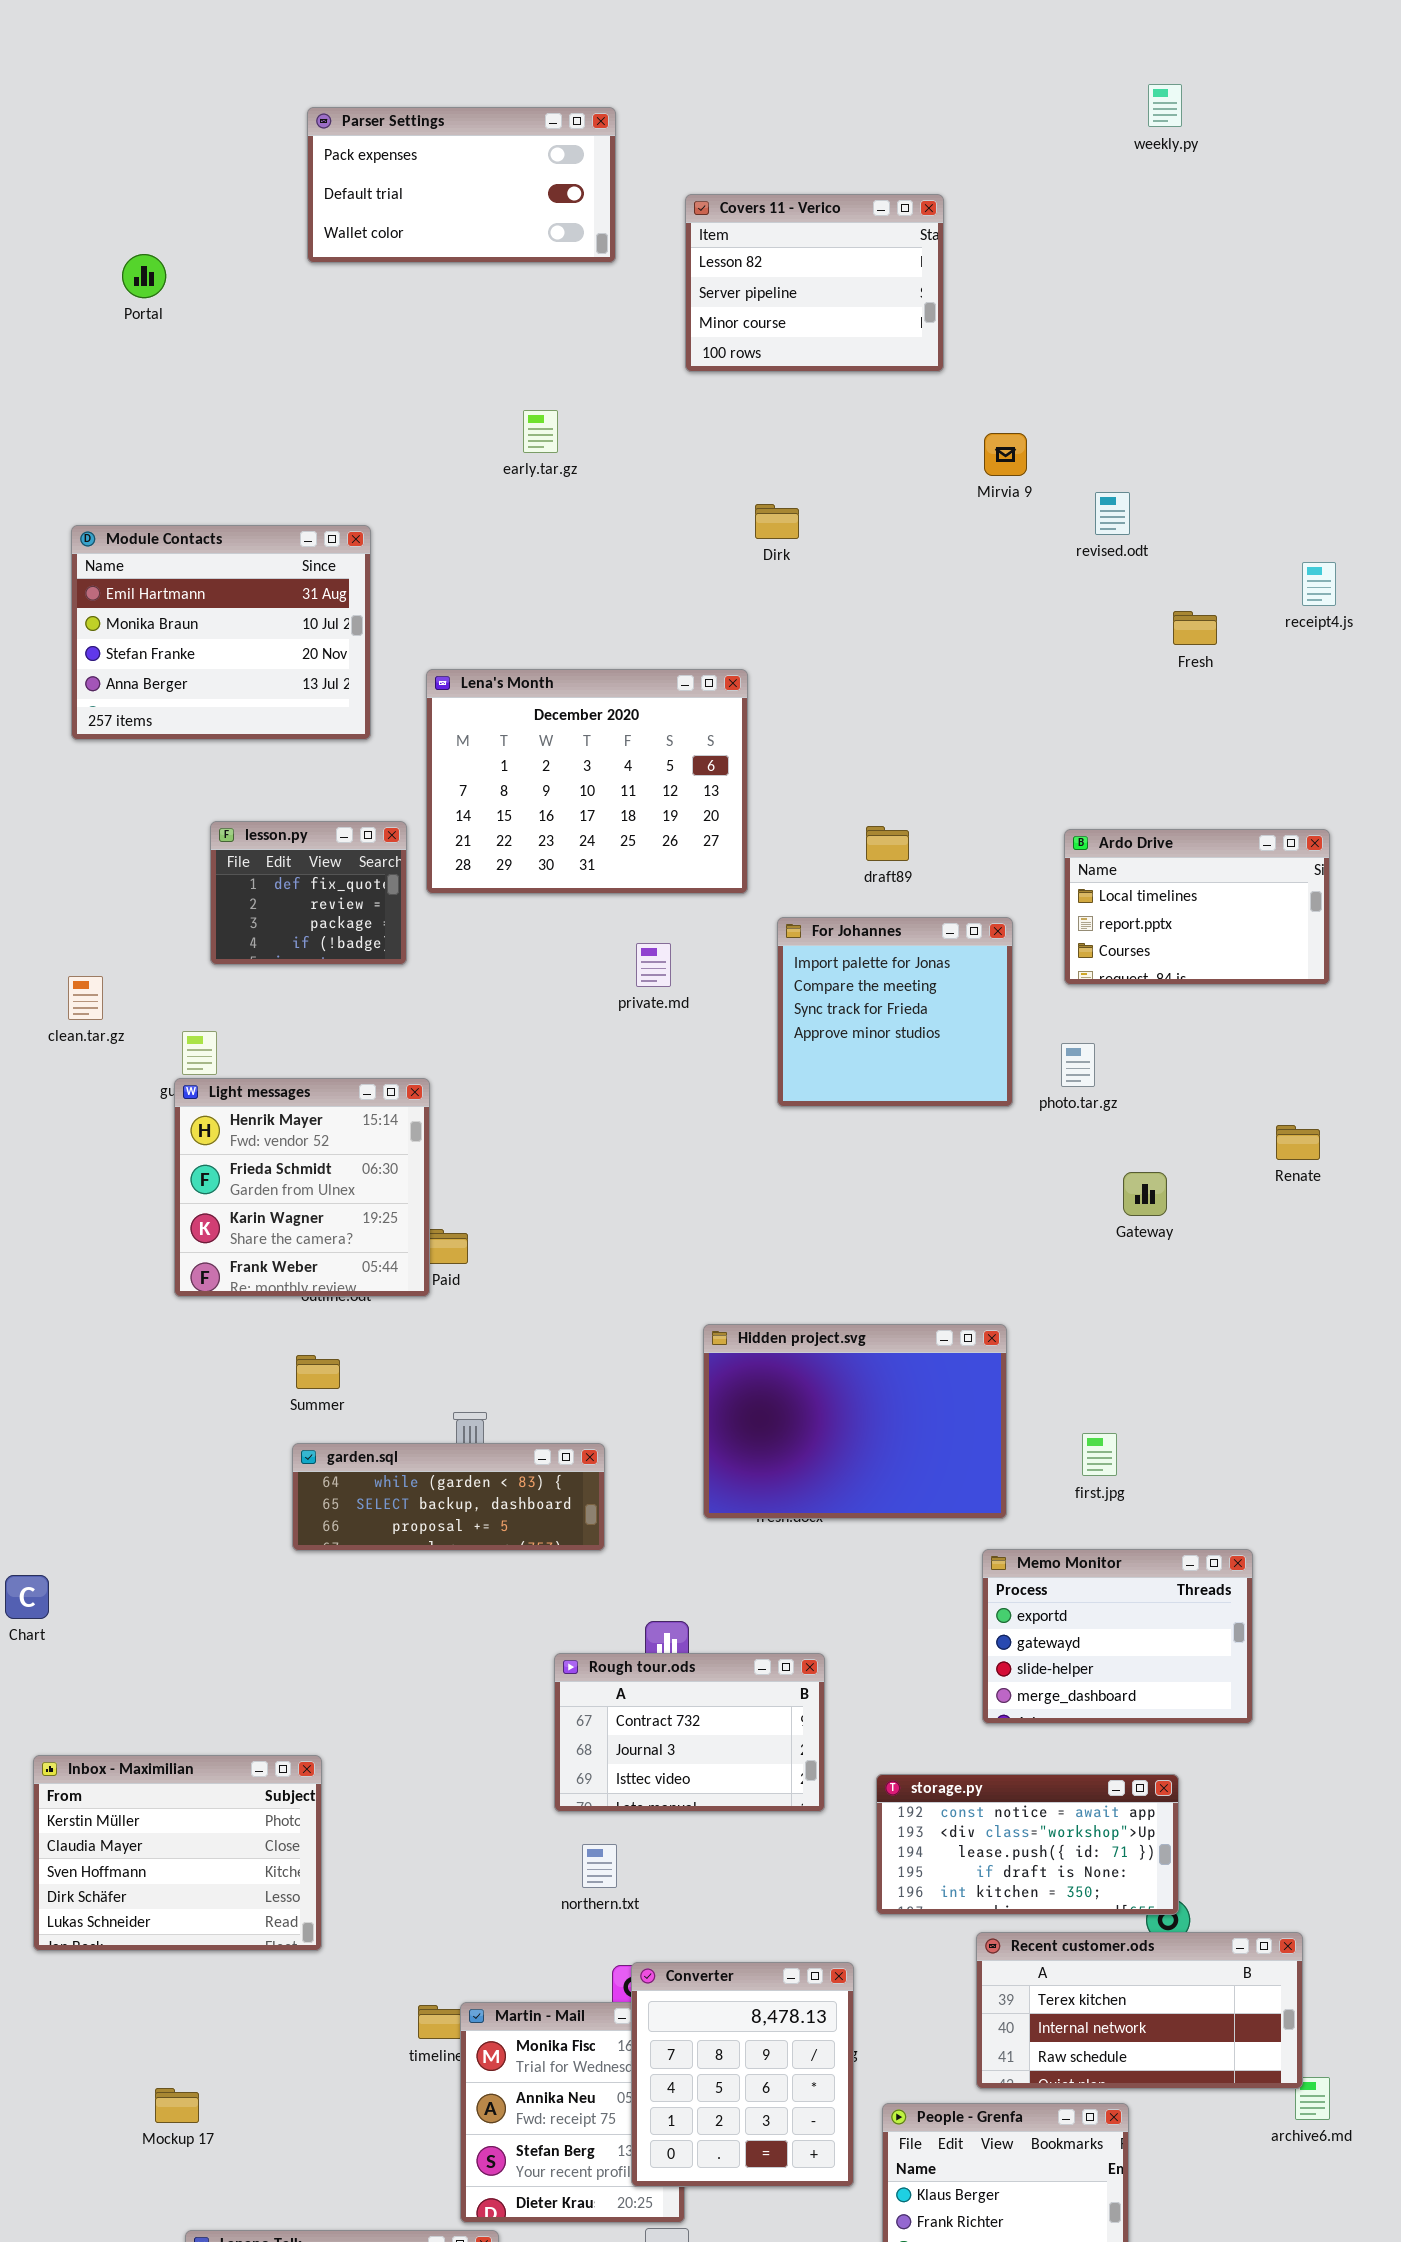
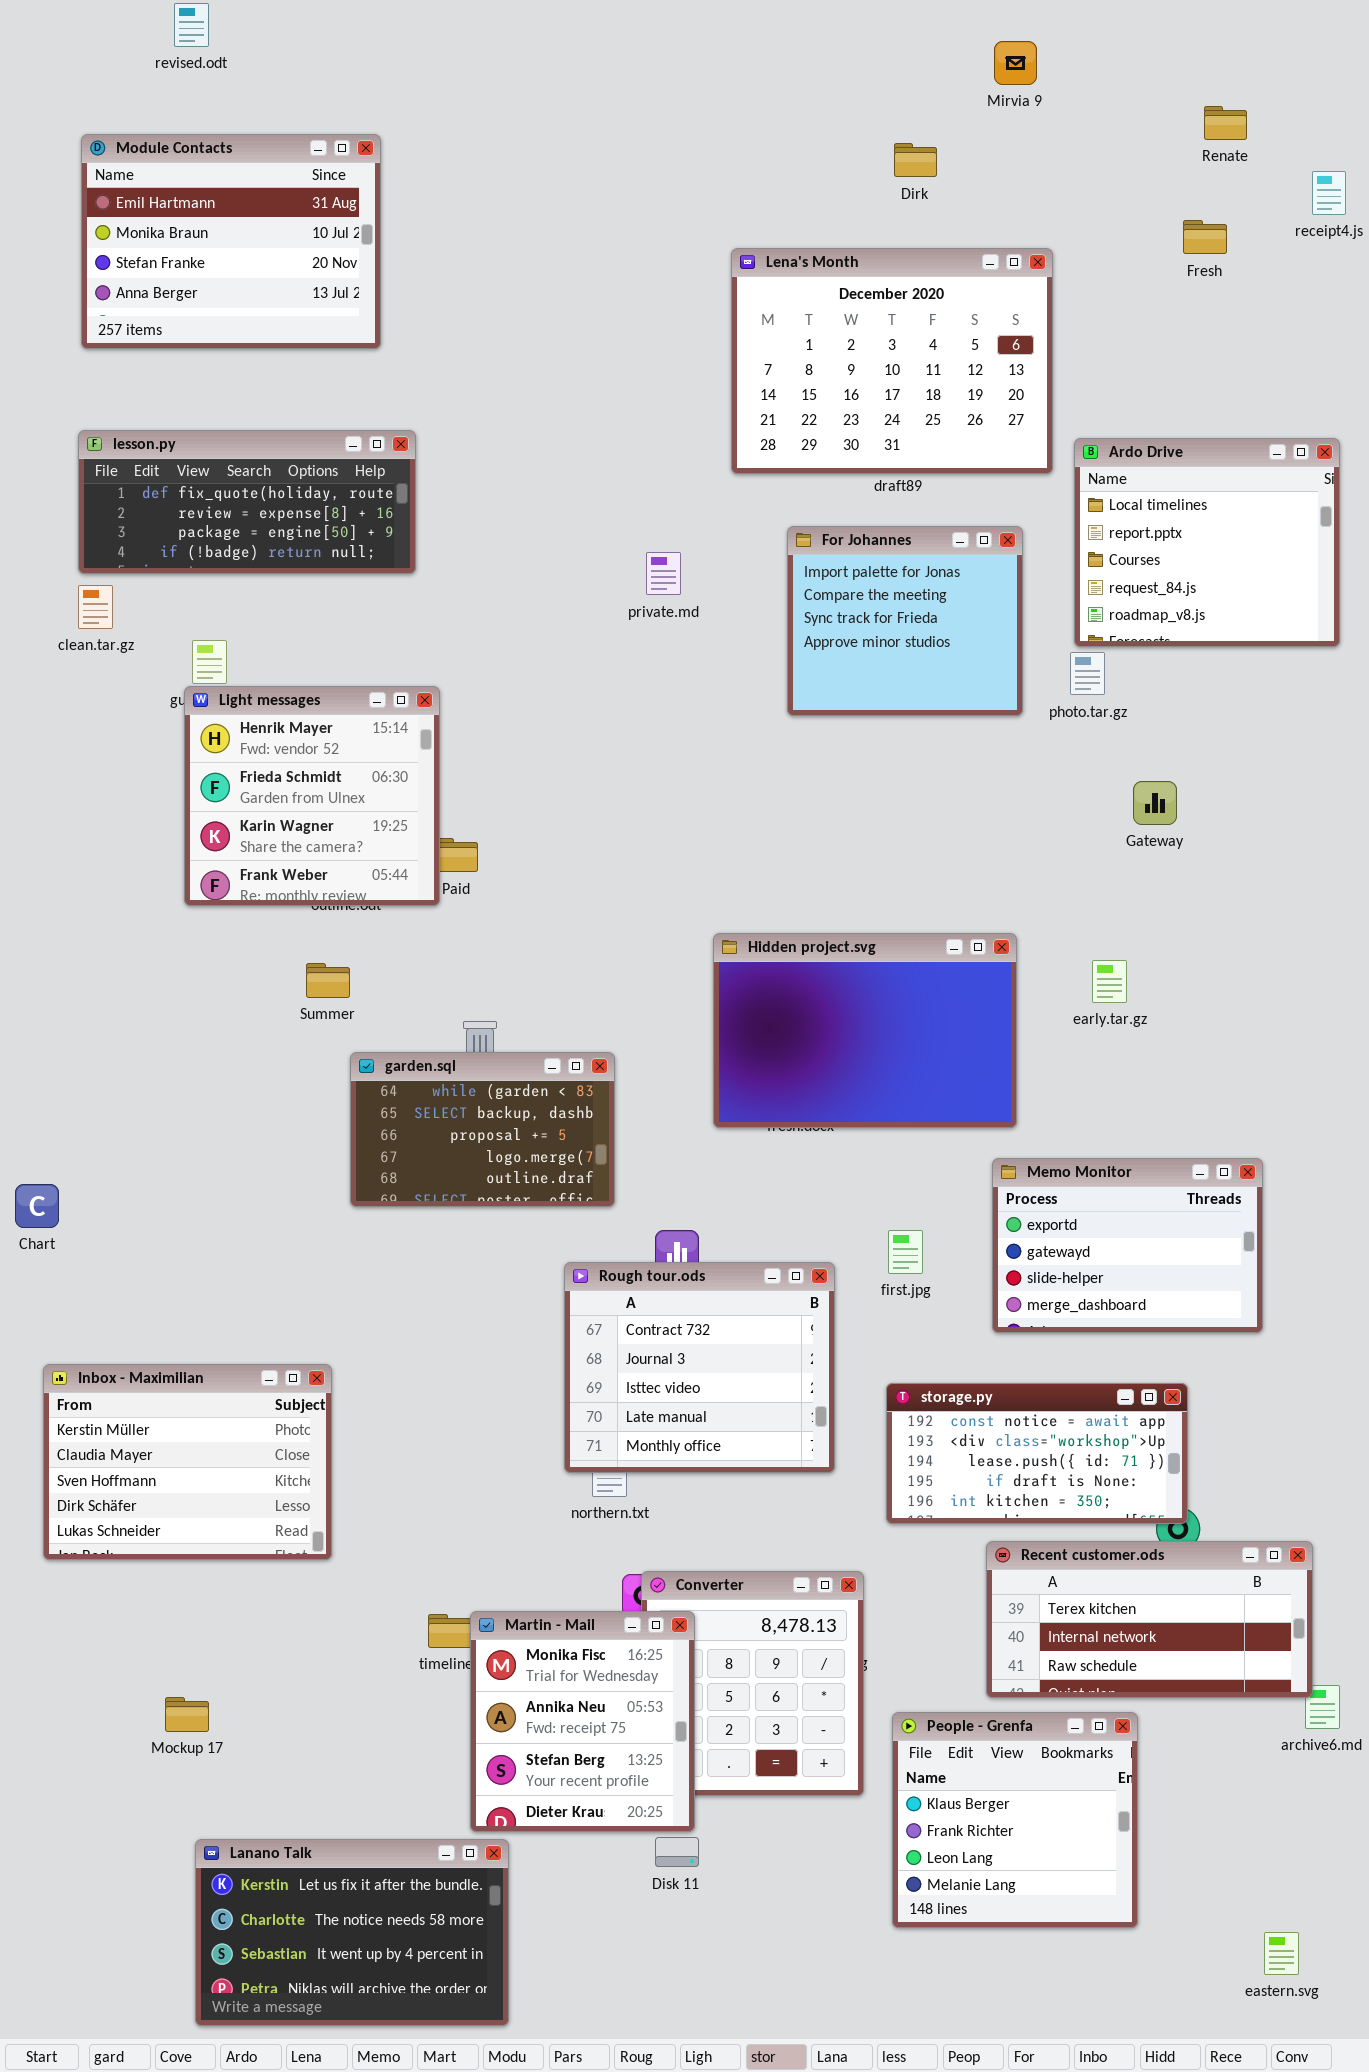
early.tar.gz: [523,410,558,453] -> [1092,960,1127,1003], moved
revised.odt: [1095,492,1130,535] -> [174,3,209,47], moved
Dirk: [755,504,799,539] -> [894,143,937,177], moved
Lena's Month: [426,669,748,894] -> [731,248,1053,474], moved
lesson.py: [210,821,407,965] -> [78,430,416,574], resized
Ardo Drive: [1064,829,1330,985] -> [1074,438,1340,647], resized
Renate: [1276,1125,1320,1160] -> [1204,106,1247,140], moved
first.jpg: [1082,1433,1117,1476] -> [888,1230,923,1274], moved
garden.sql: [292,1443,605,1551] -> [350,1052,615,1207], resized
Rough tour.ods: [554,1653,825,1812] -> [564,1262,835,1473], resized
Martin - Mail: [460,2002,685,2223] -> [470,1611,695,1832], raised

